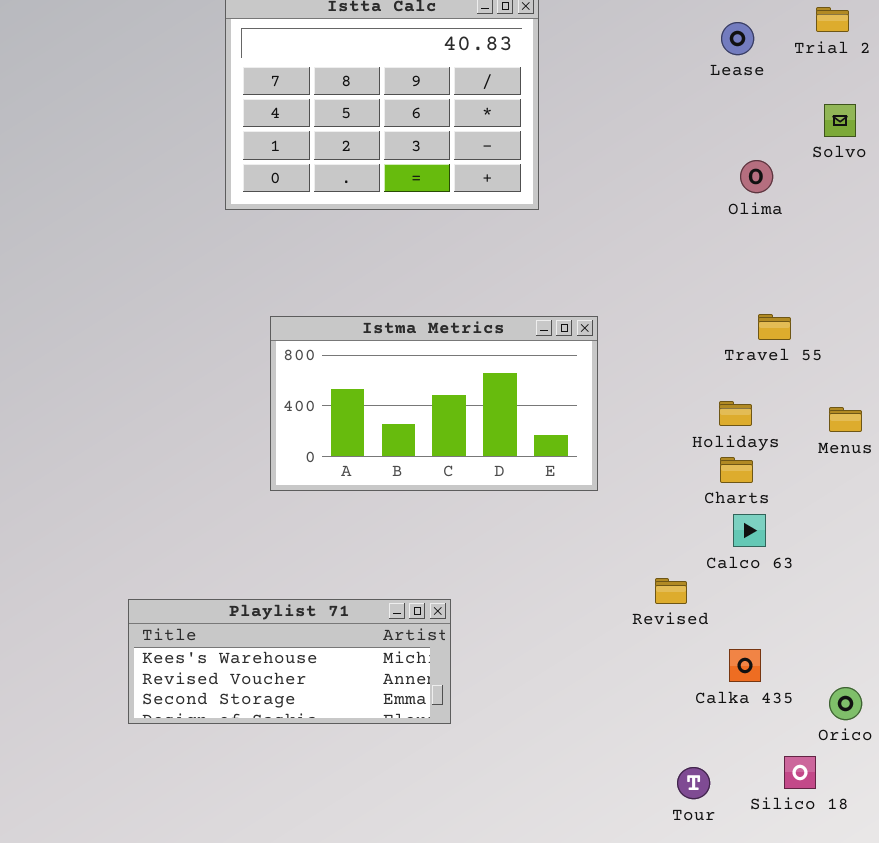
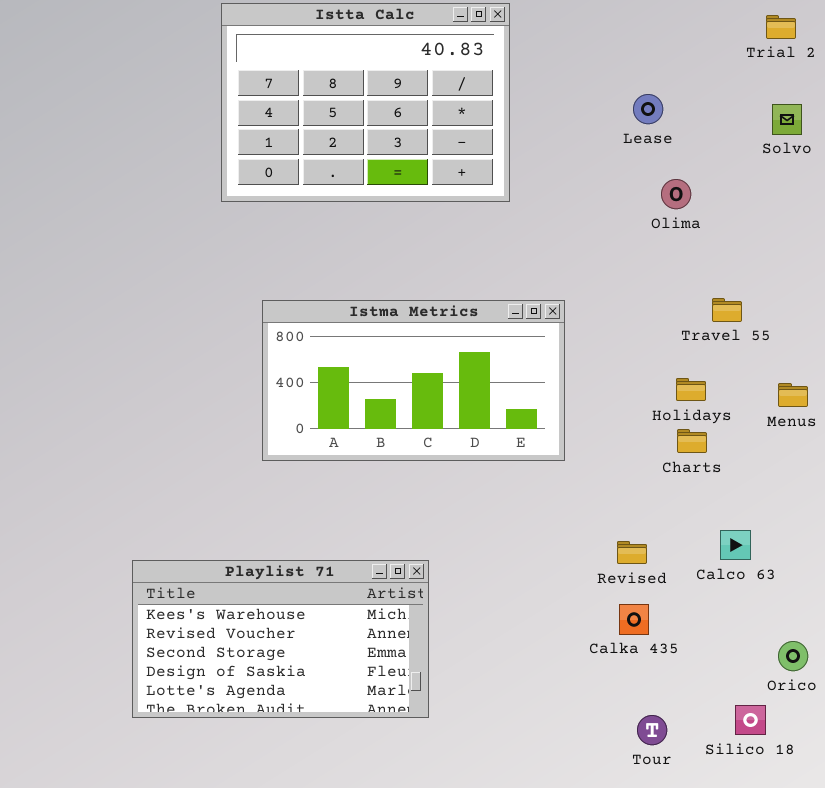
Lease: [721,22,754,55] -> [633,94,663,124], moved
Olima: [740,160,773,193] -> [661,179,691,209], moved
Calco 63: [733,514,766,547] -> [720,530,751,560], moved
Playlist 71: [128,599,451,724] -> [132,560,429,718], resized
Calka 435: [729,649,761,682] -> [619,604,649,635], moved

